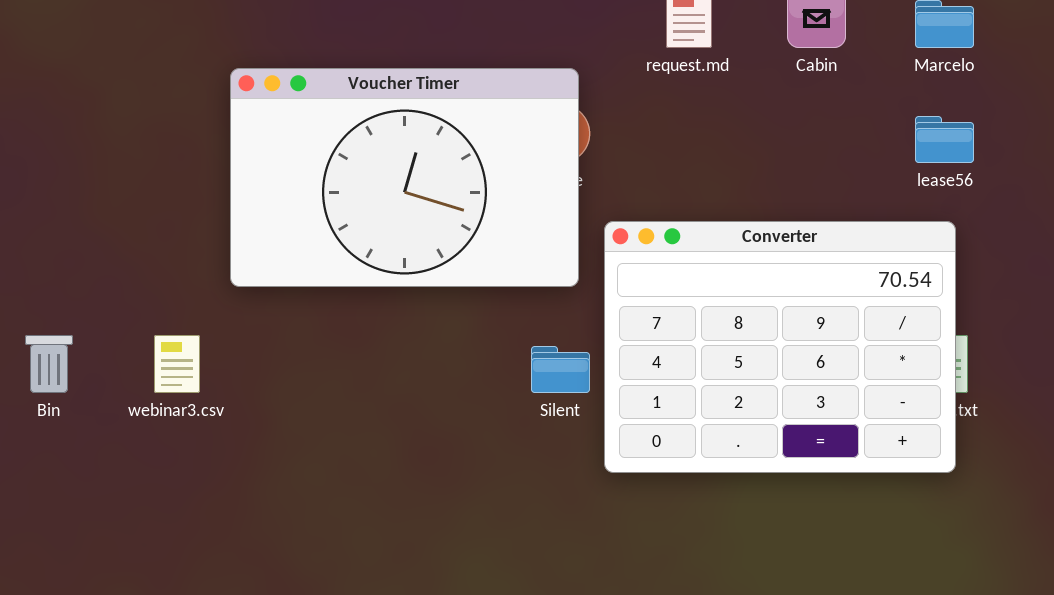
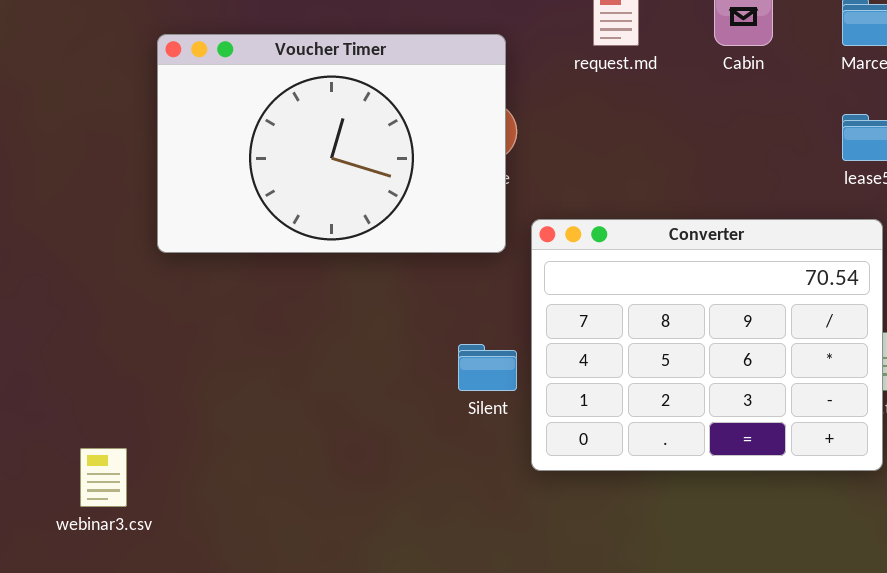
Voucher Timer: [230,68,579,287] -> [157,34,506,253], moved
webinar3.csv: [154,335,200,393] -> [80,448,127,507], moved

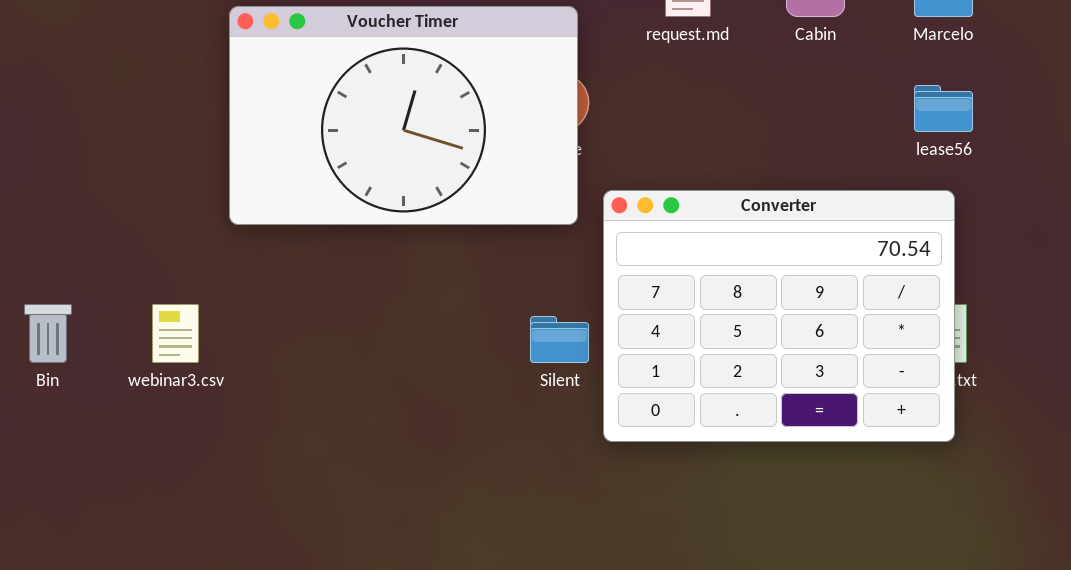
webinar3.csv: [80,448,127,507] -> [152,304,199,363], moved

